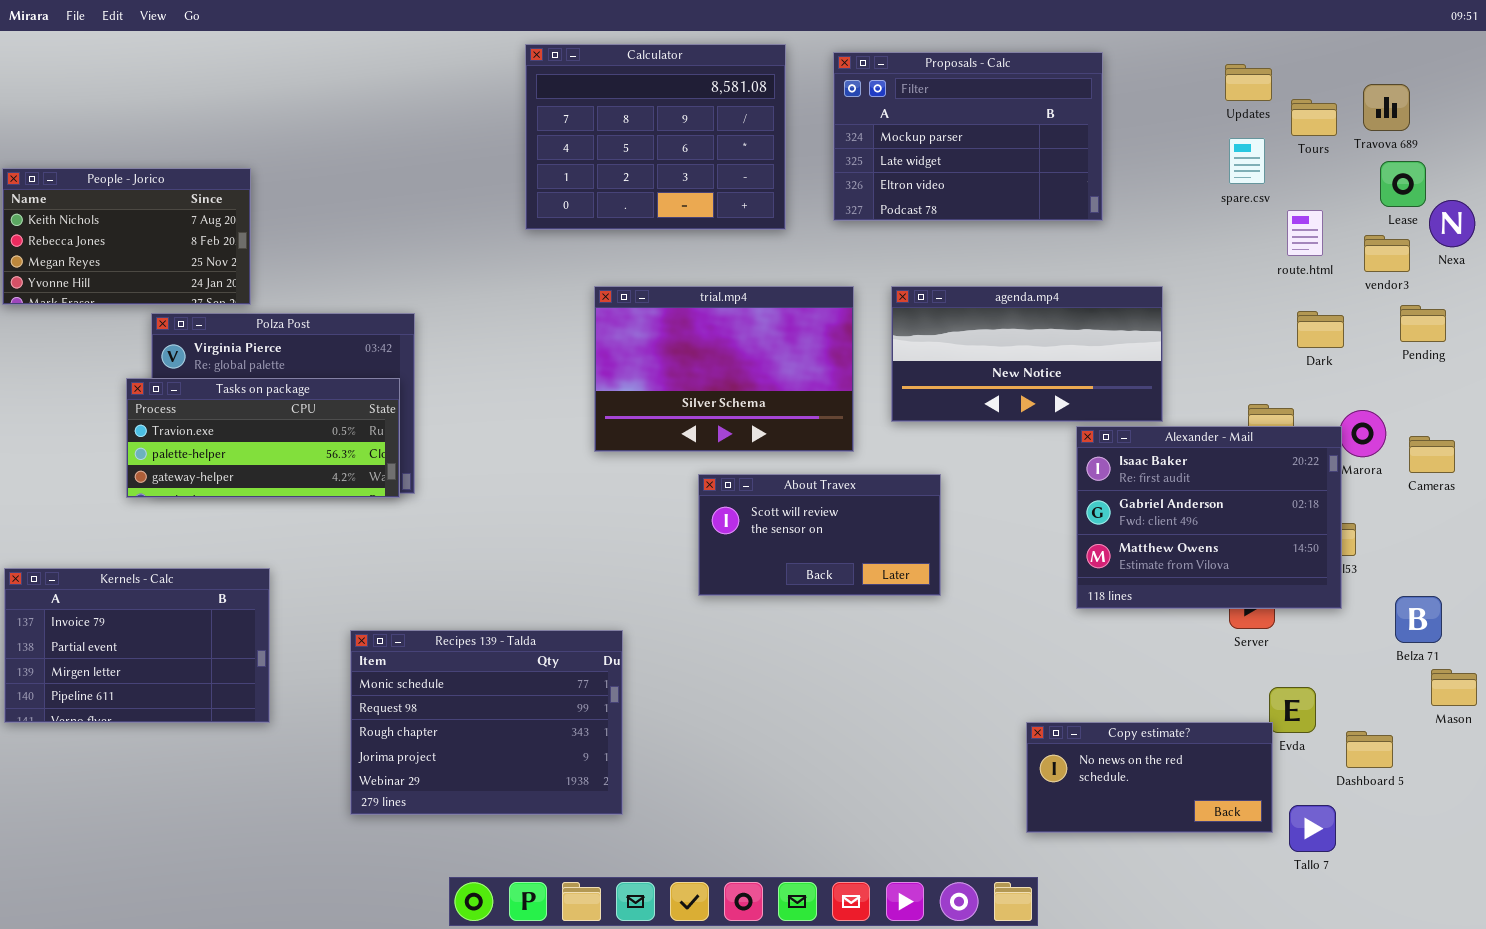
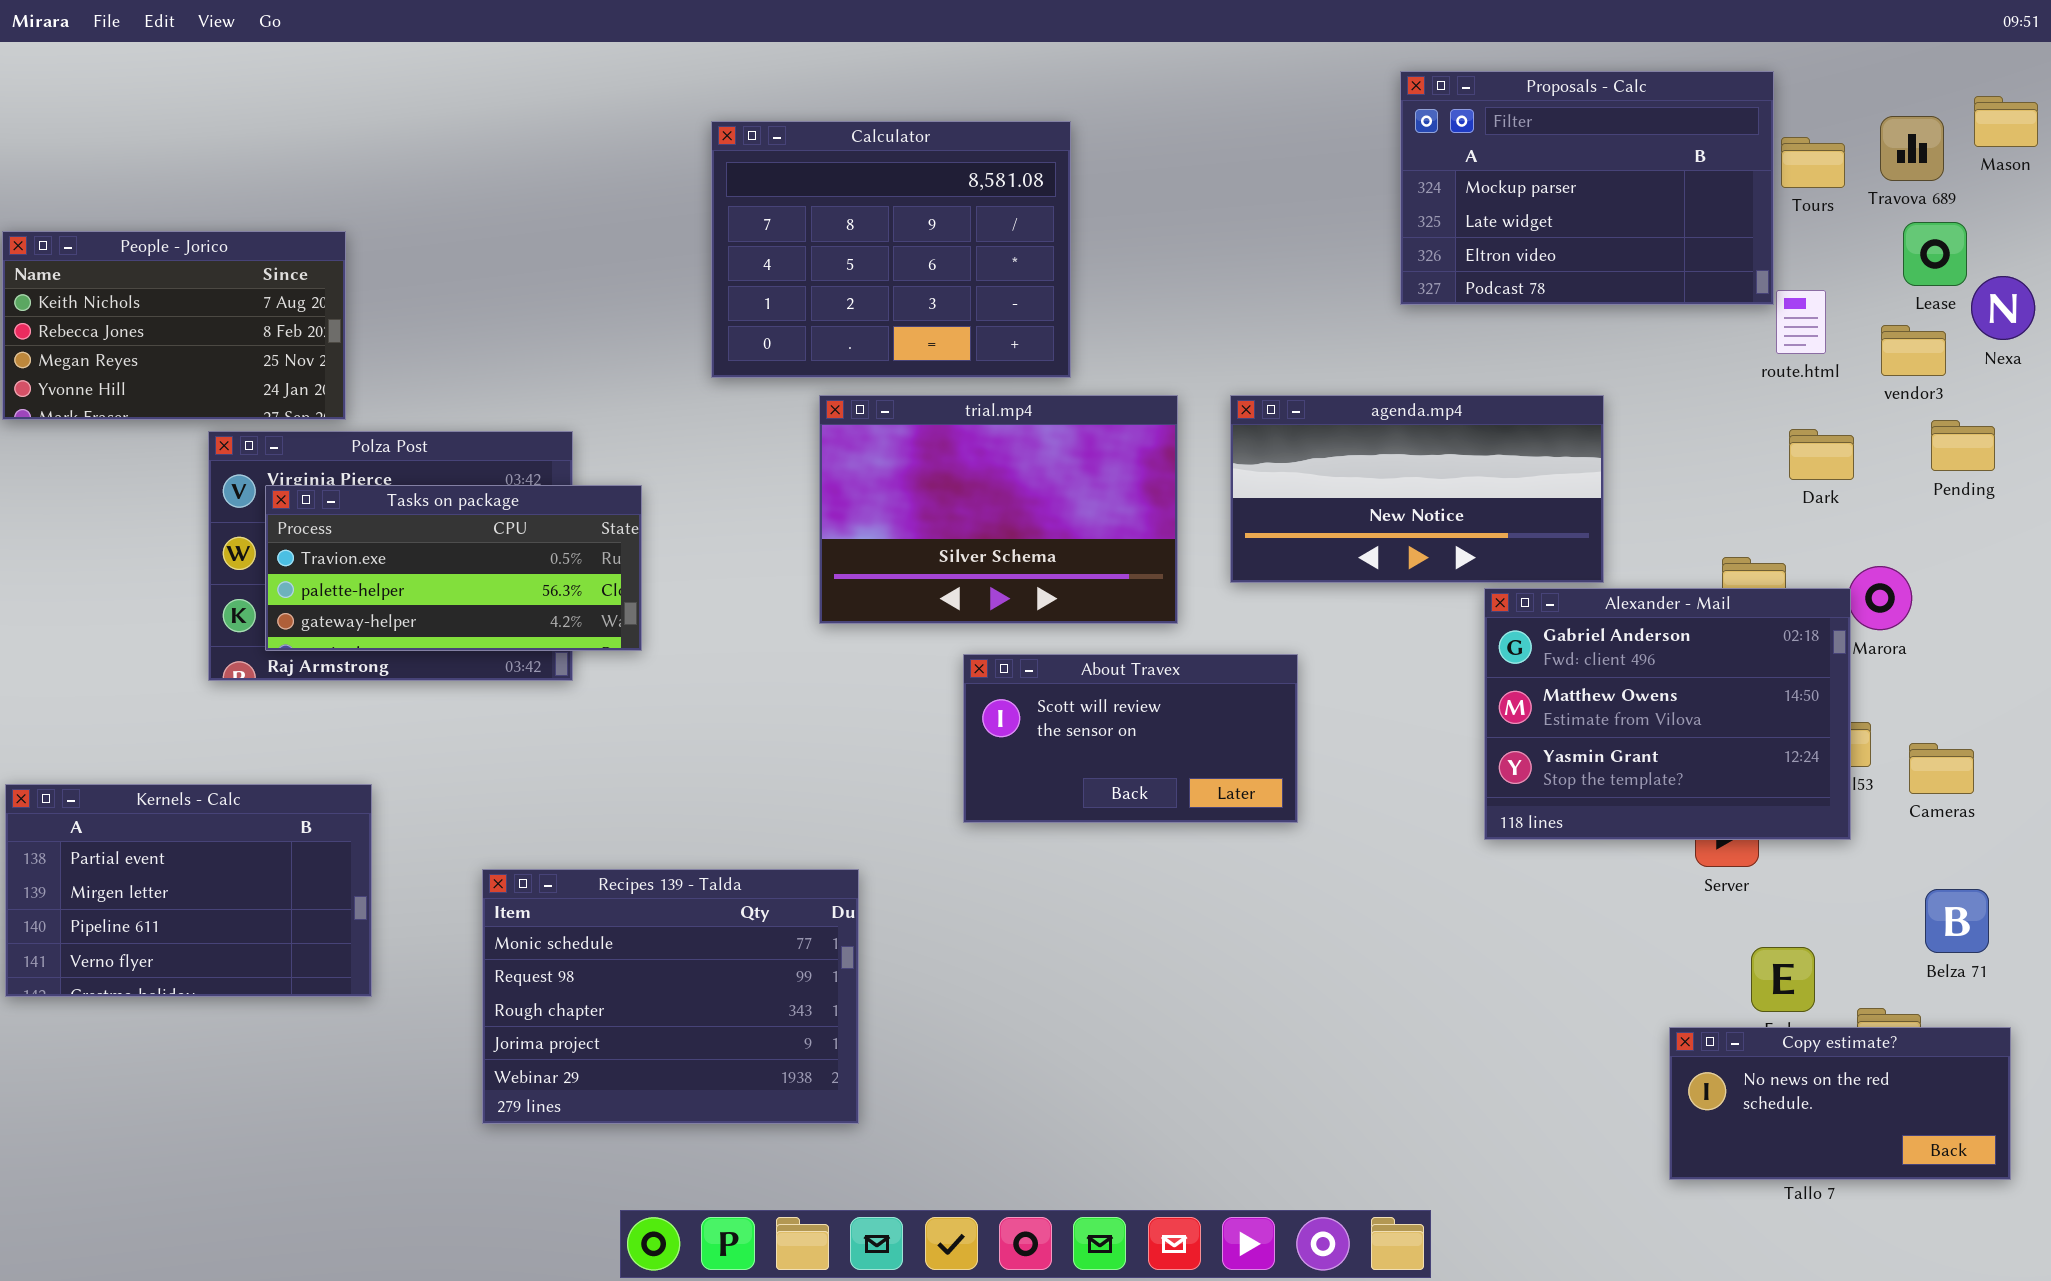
Calculator: [525,44,786,230] -> [711,121,1071,378], moved
Proposals - Calc: [833,52,1103,221] -> [1400,71,1774,305], moved
Tasks on package: [126,378,400,498] -> [265,485,642,651], moved
Alexander - Mail: [1076,426,1342,609] -> [1484,588,1851,840], scrolled down 1 row
Cameras: [1409,436,1455,473] -> [1909,743,1974,794], moved
Kernels - Calc: [4,568,270,723] -> [5,784,372,997], scrolled down 1 row
Belza 71: [1395,596,1442,643] -> [1925,889,1989,953], moved
Mason: [1431,669,1477,706] -> [1974,96,2038,147], moved
Copy estimate?: [1026,722,1273,833] -> [1669,1027,2011,1180], moved

